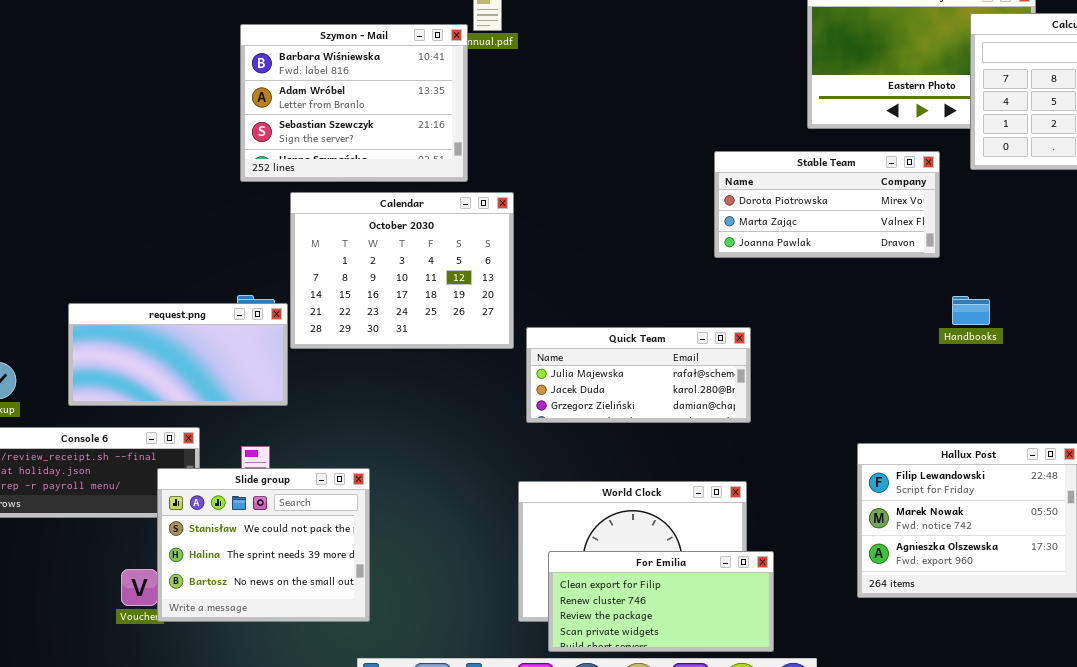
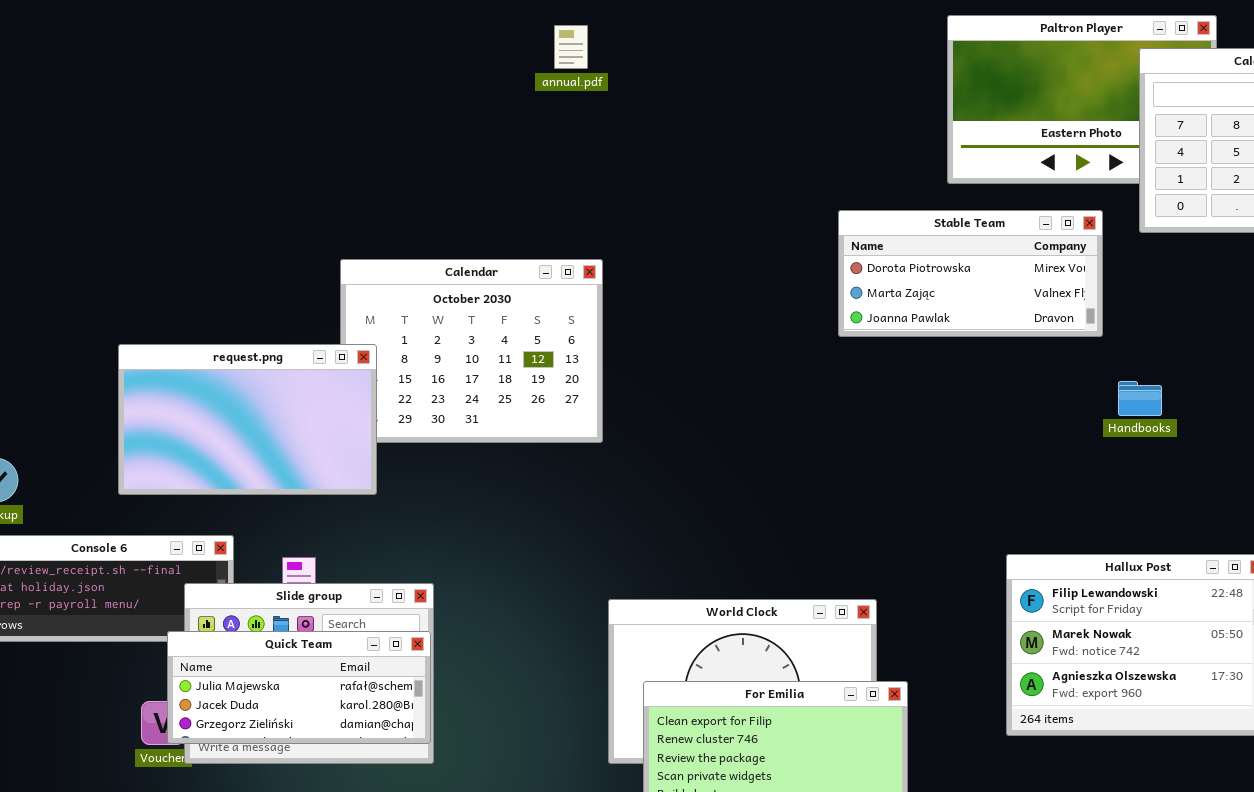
Szymon - Mail: [240,24,468,182] -> none, closed
request.png: [68,303,288,406] -> [118,344,377,495], moved, resized
Quick Team: [526,327,751,423] -> [167,631,431,744], moved

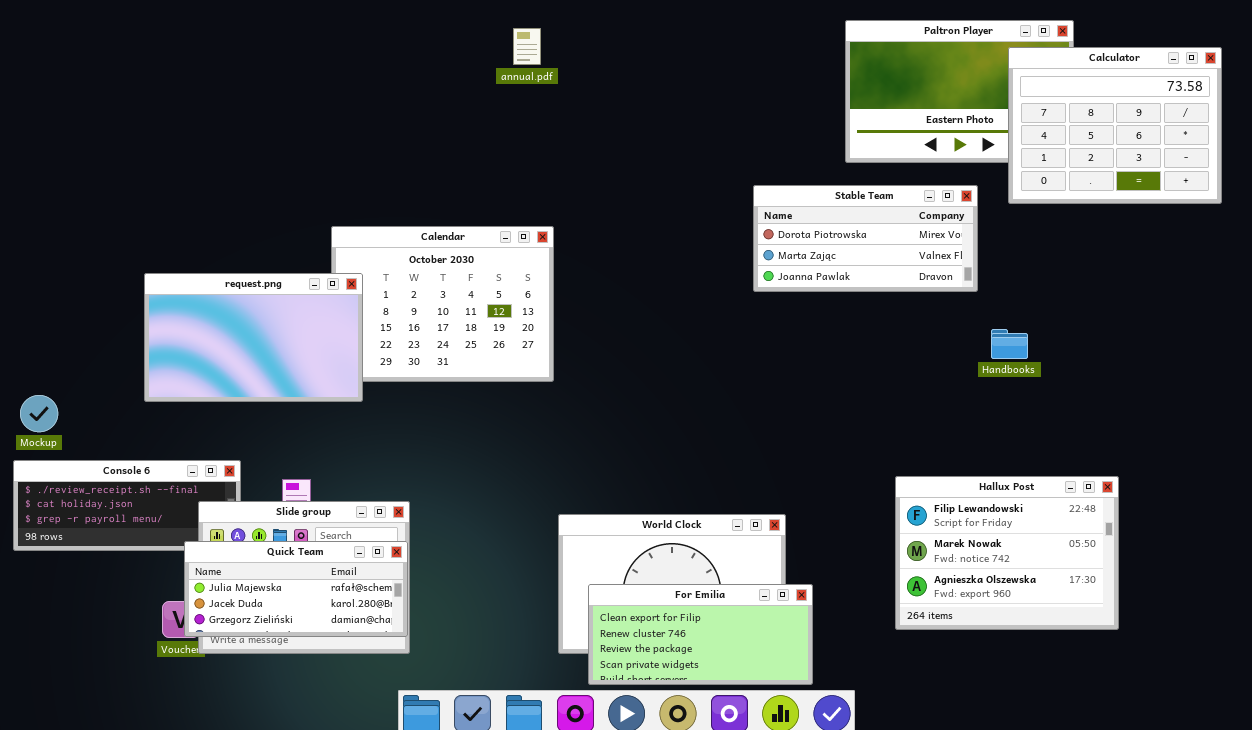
request.png: [118,344,377,495] -> [144,273,363,402], moved

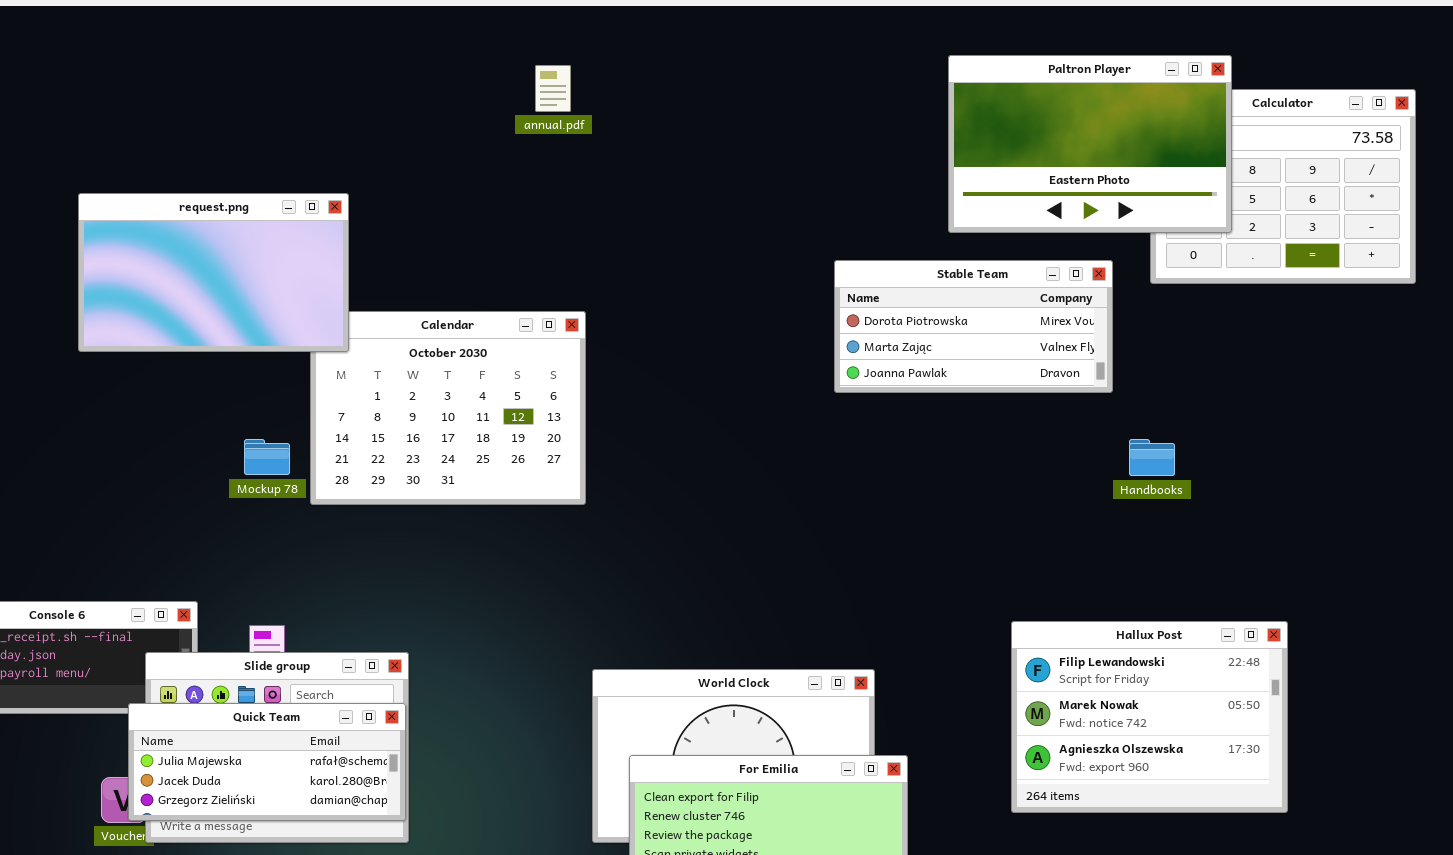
Paltron Player: [845,20,1074,163] -> [948,55,1232,233], raised
request.png: [144,273,363,402] -> [78,193,349,352], moved

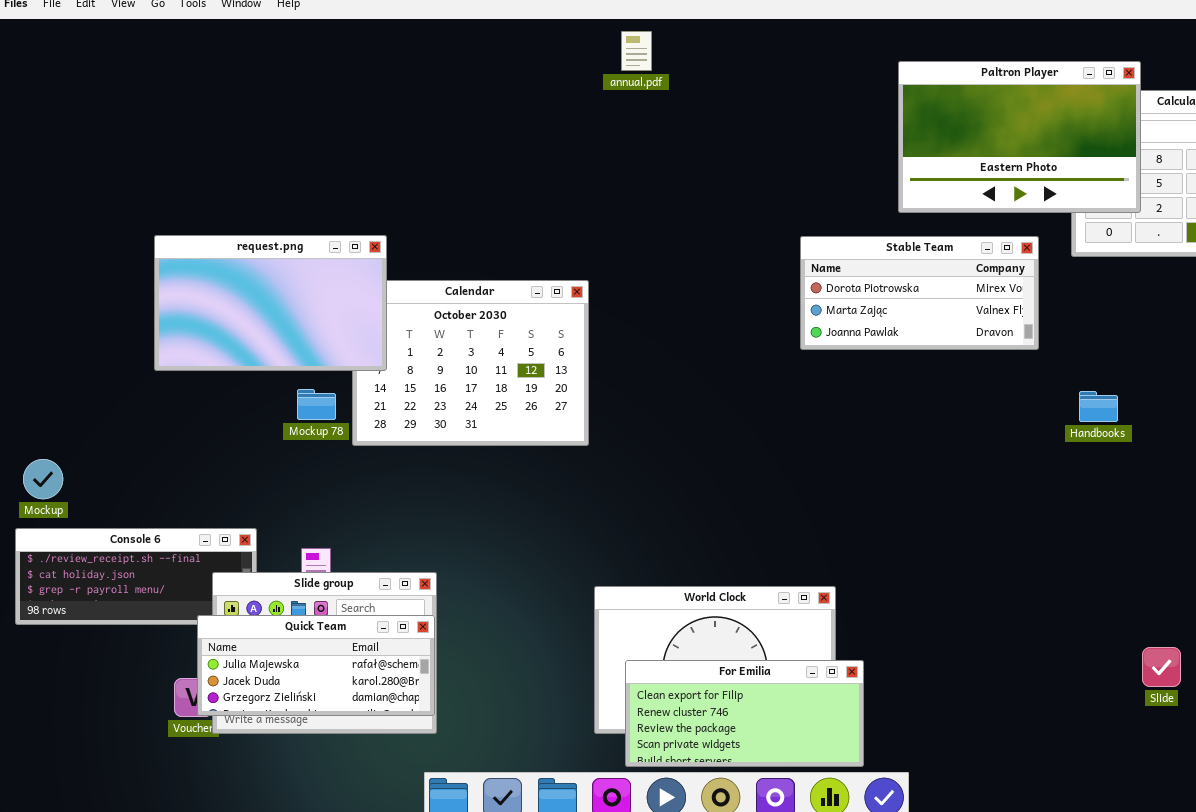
annual.pdf: [535,65,571,112] -> [621,31,652,71], moved
request.png: [78,193,349,352] -> [154,235,387,371], moved
Handbooks: [1129,439,1175,476] -> [1079,391,1118,422], moved
Hallux Post: [1011,621,1288,813] -> none, closed

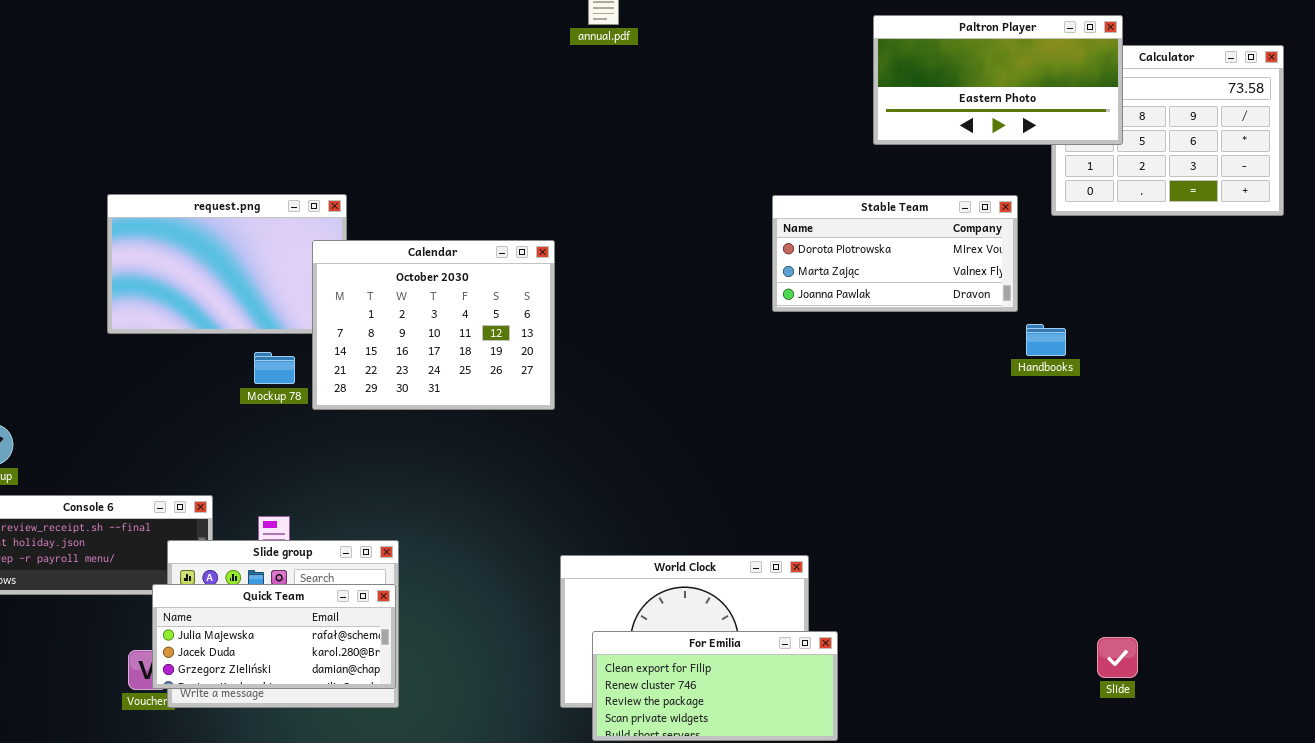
Paltron Player: [898,61,1141,213] -> [873,15,1123,145], resized
Calendar: [352,280,589,446] -> [312,240,555,410], raised
Handbooks: [1079,391,1118,422] -> [1026,324,1066,356], moved
Slide: [1142,647,1181,687] -> [1097,637,1138,678], moved

